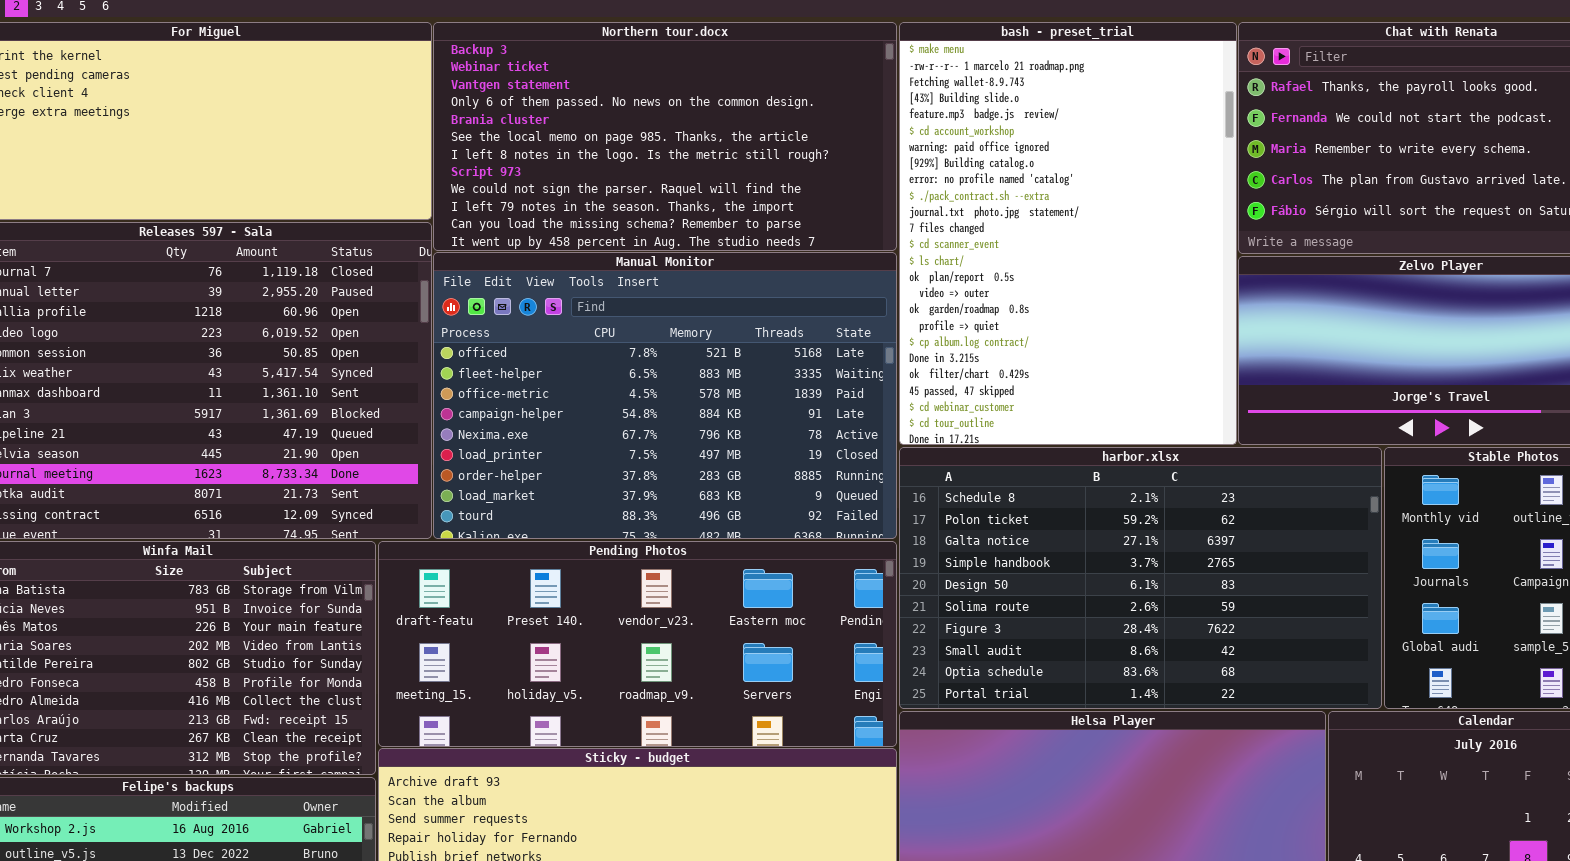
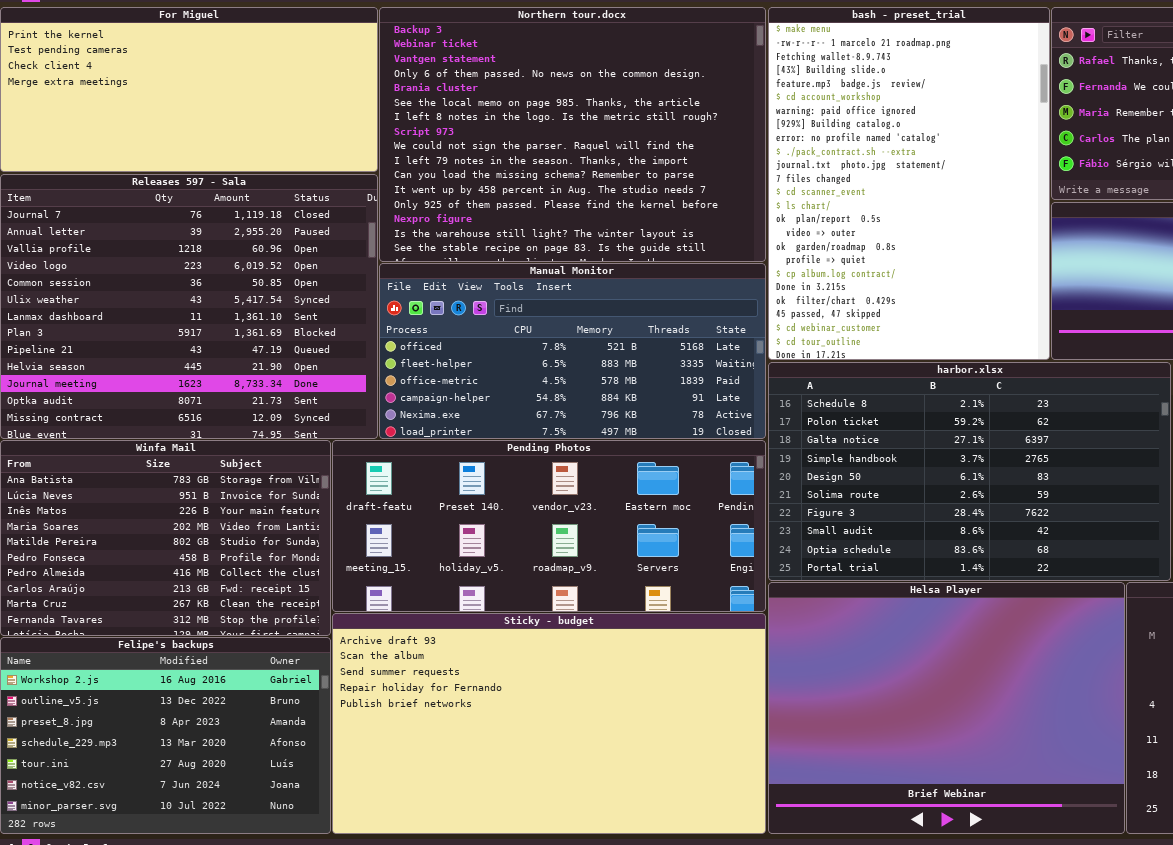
Northern tour.docx: [433,22,897,251] -> [379,7,766,262], resized
Manual Monitor: [433,252,897,539] -> [379,263,766,439], resized

